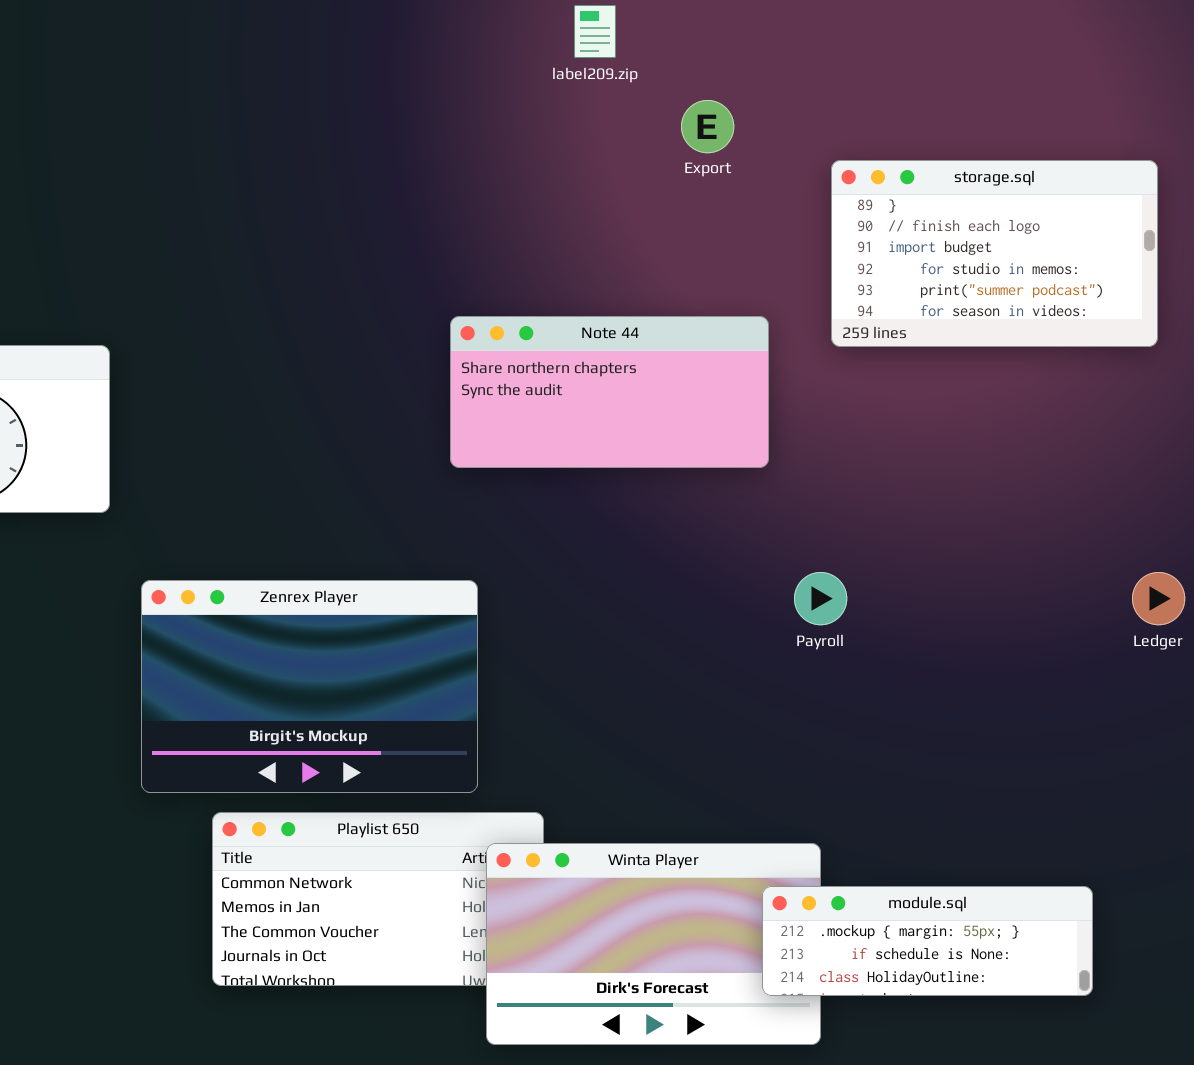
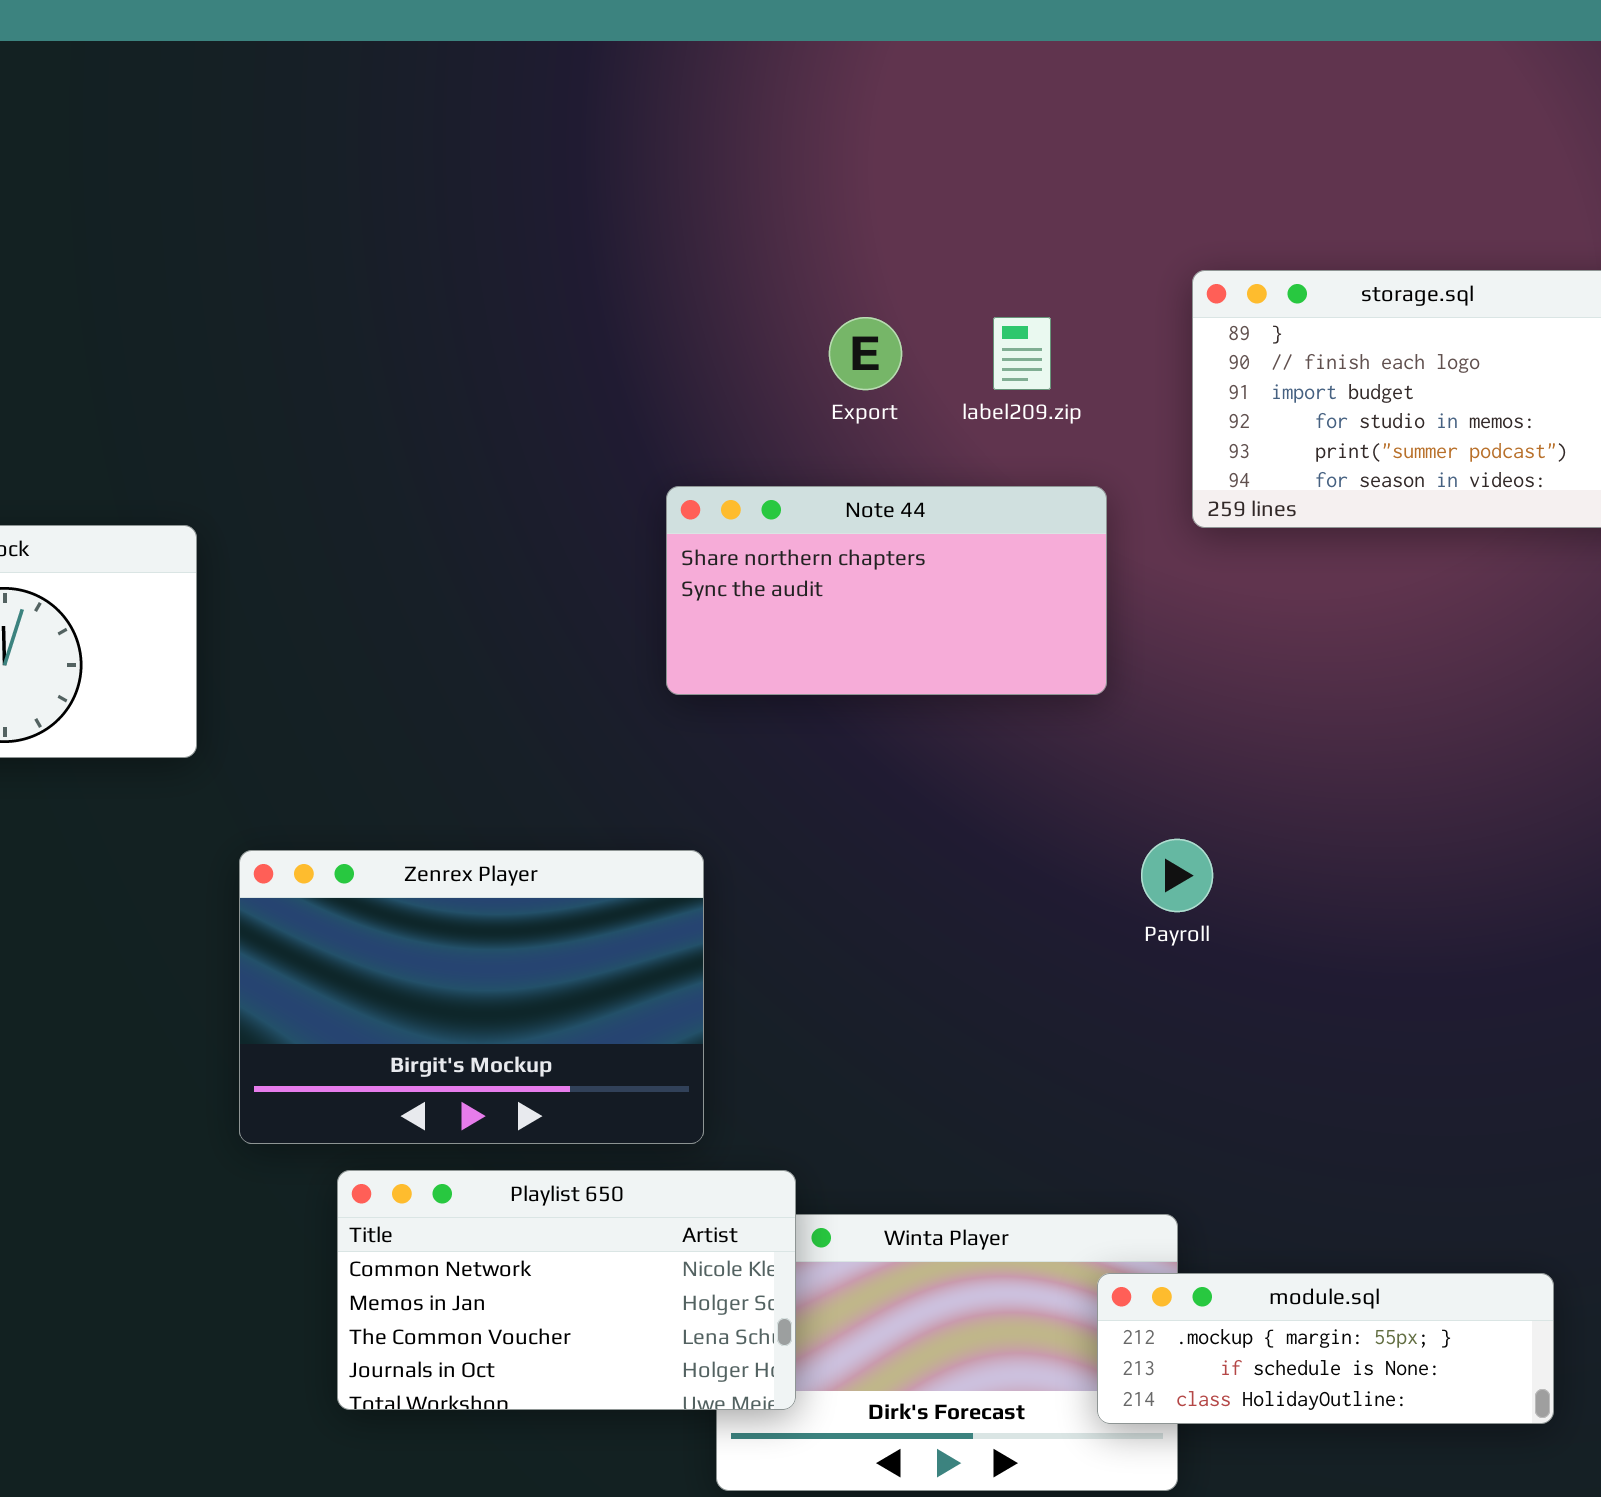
label209.zip: [574,5,616,58] -> [993,317,1051,390], moved
Export: [681,100,734,153] -> [829,317,902,390], moved
Playlist 650: [212,812,544,986] -> [337,1170,796,1410], raised

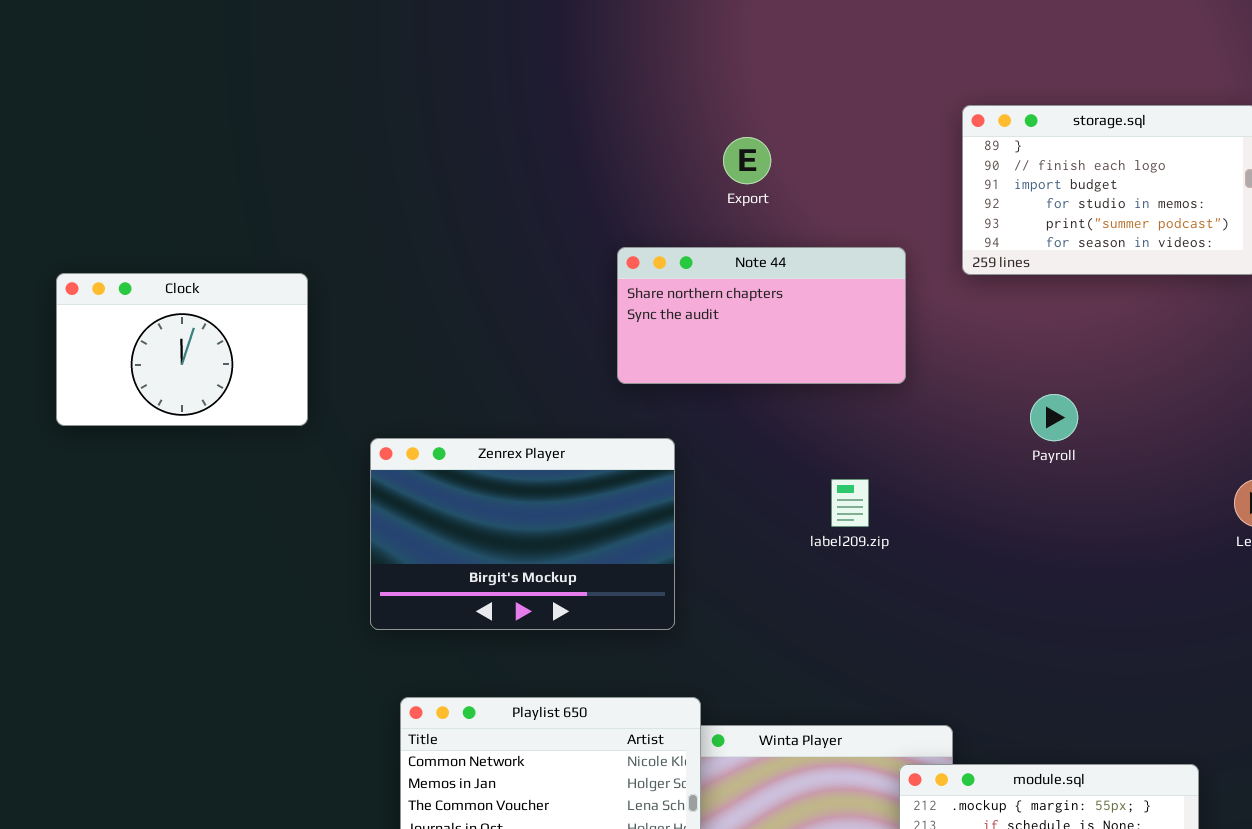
label209.zip: [993,317,1051,390] -> [831,479,869,527], moved
Payroll: [1141,839,1213,912] -> [1030,394,1078,441], moved
Zenrex Player: [239,850,704,1144] -> [370,438,675,630], moved

